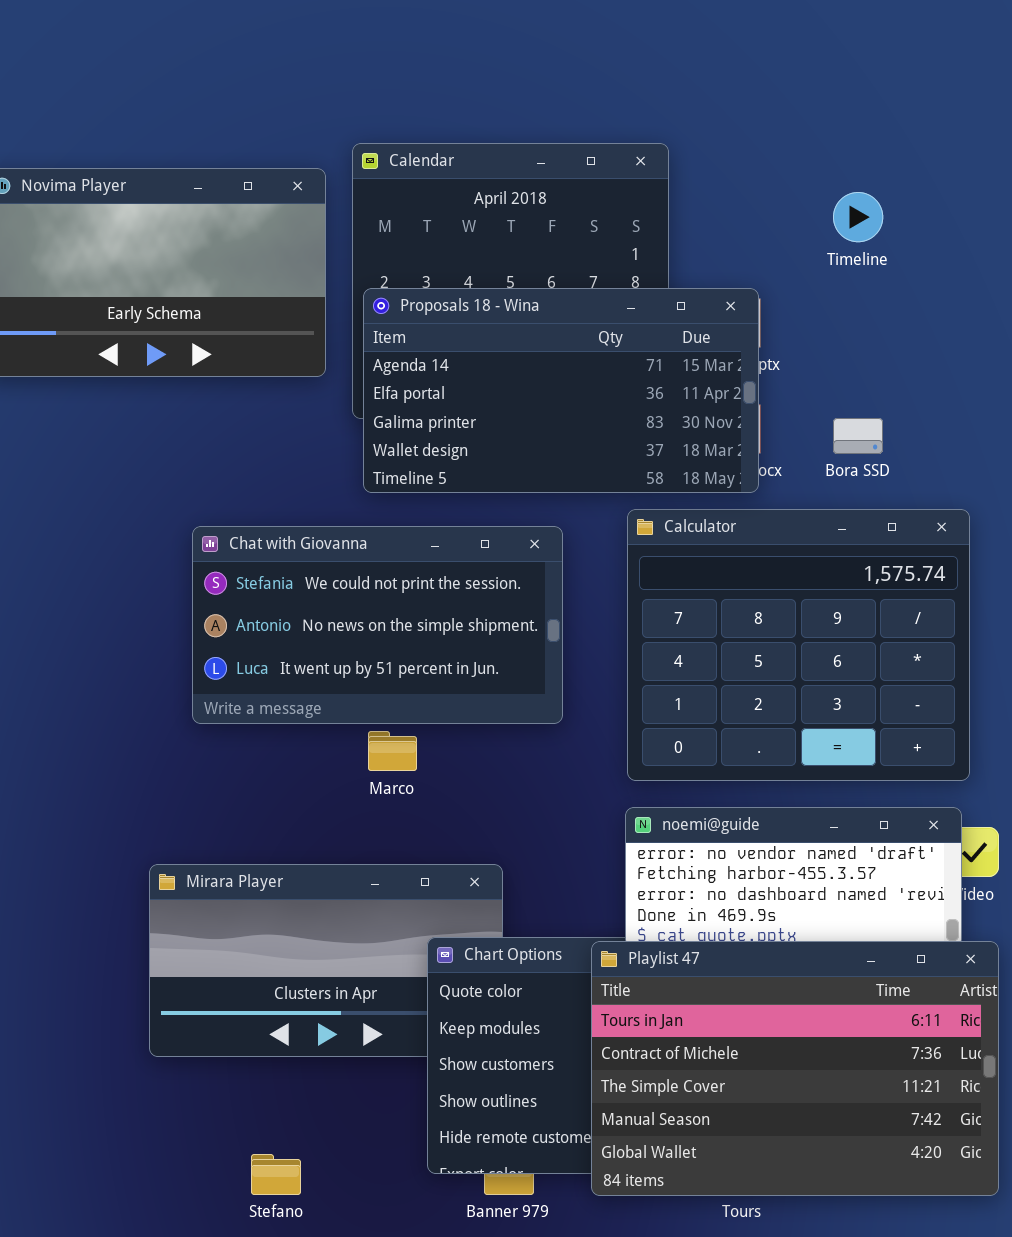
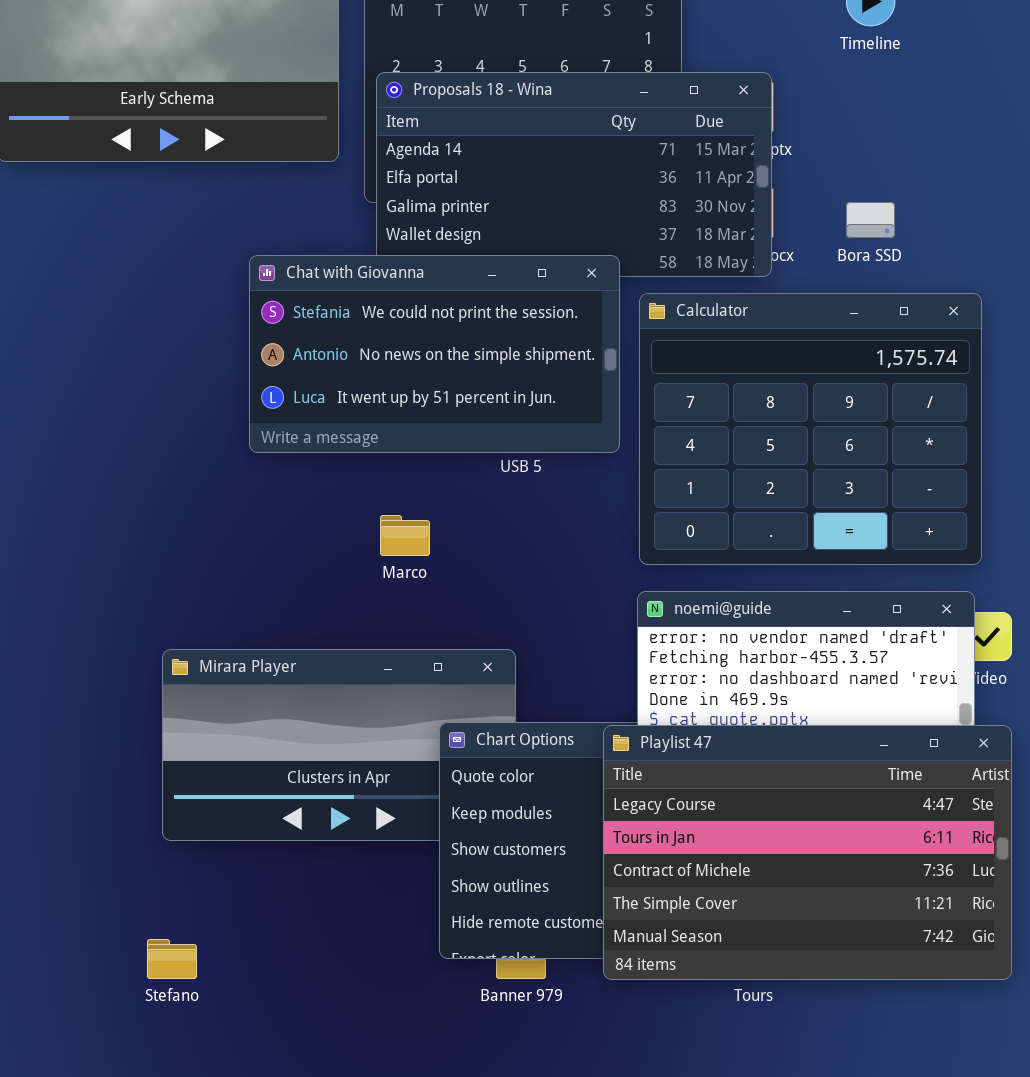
Chat with Giovanna: [192,526,563,724] -> [249,255,620,453], moved
Playlist 47: [591,941,999,1196] -> [603,725,1012,980], scrolled up 1 row
Stefano: [251,1154,301,1195] -> [147,939,197,979], moved

